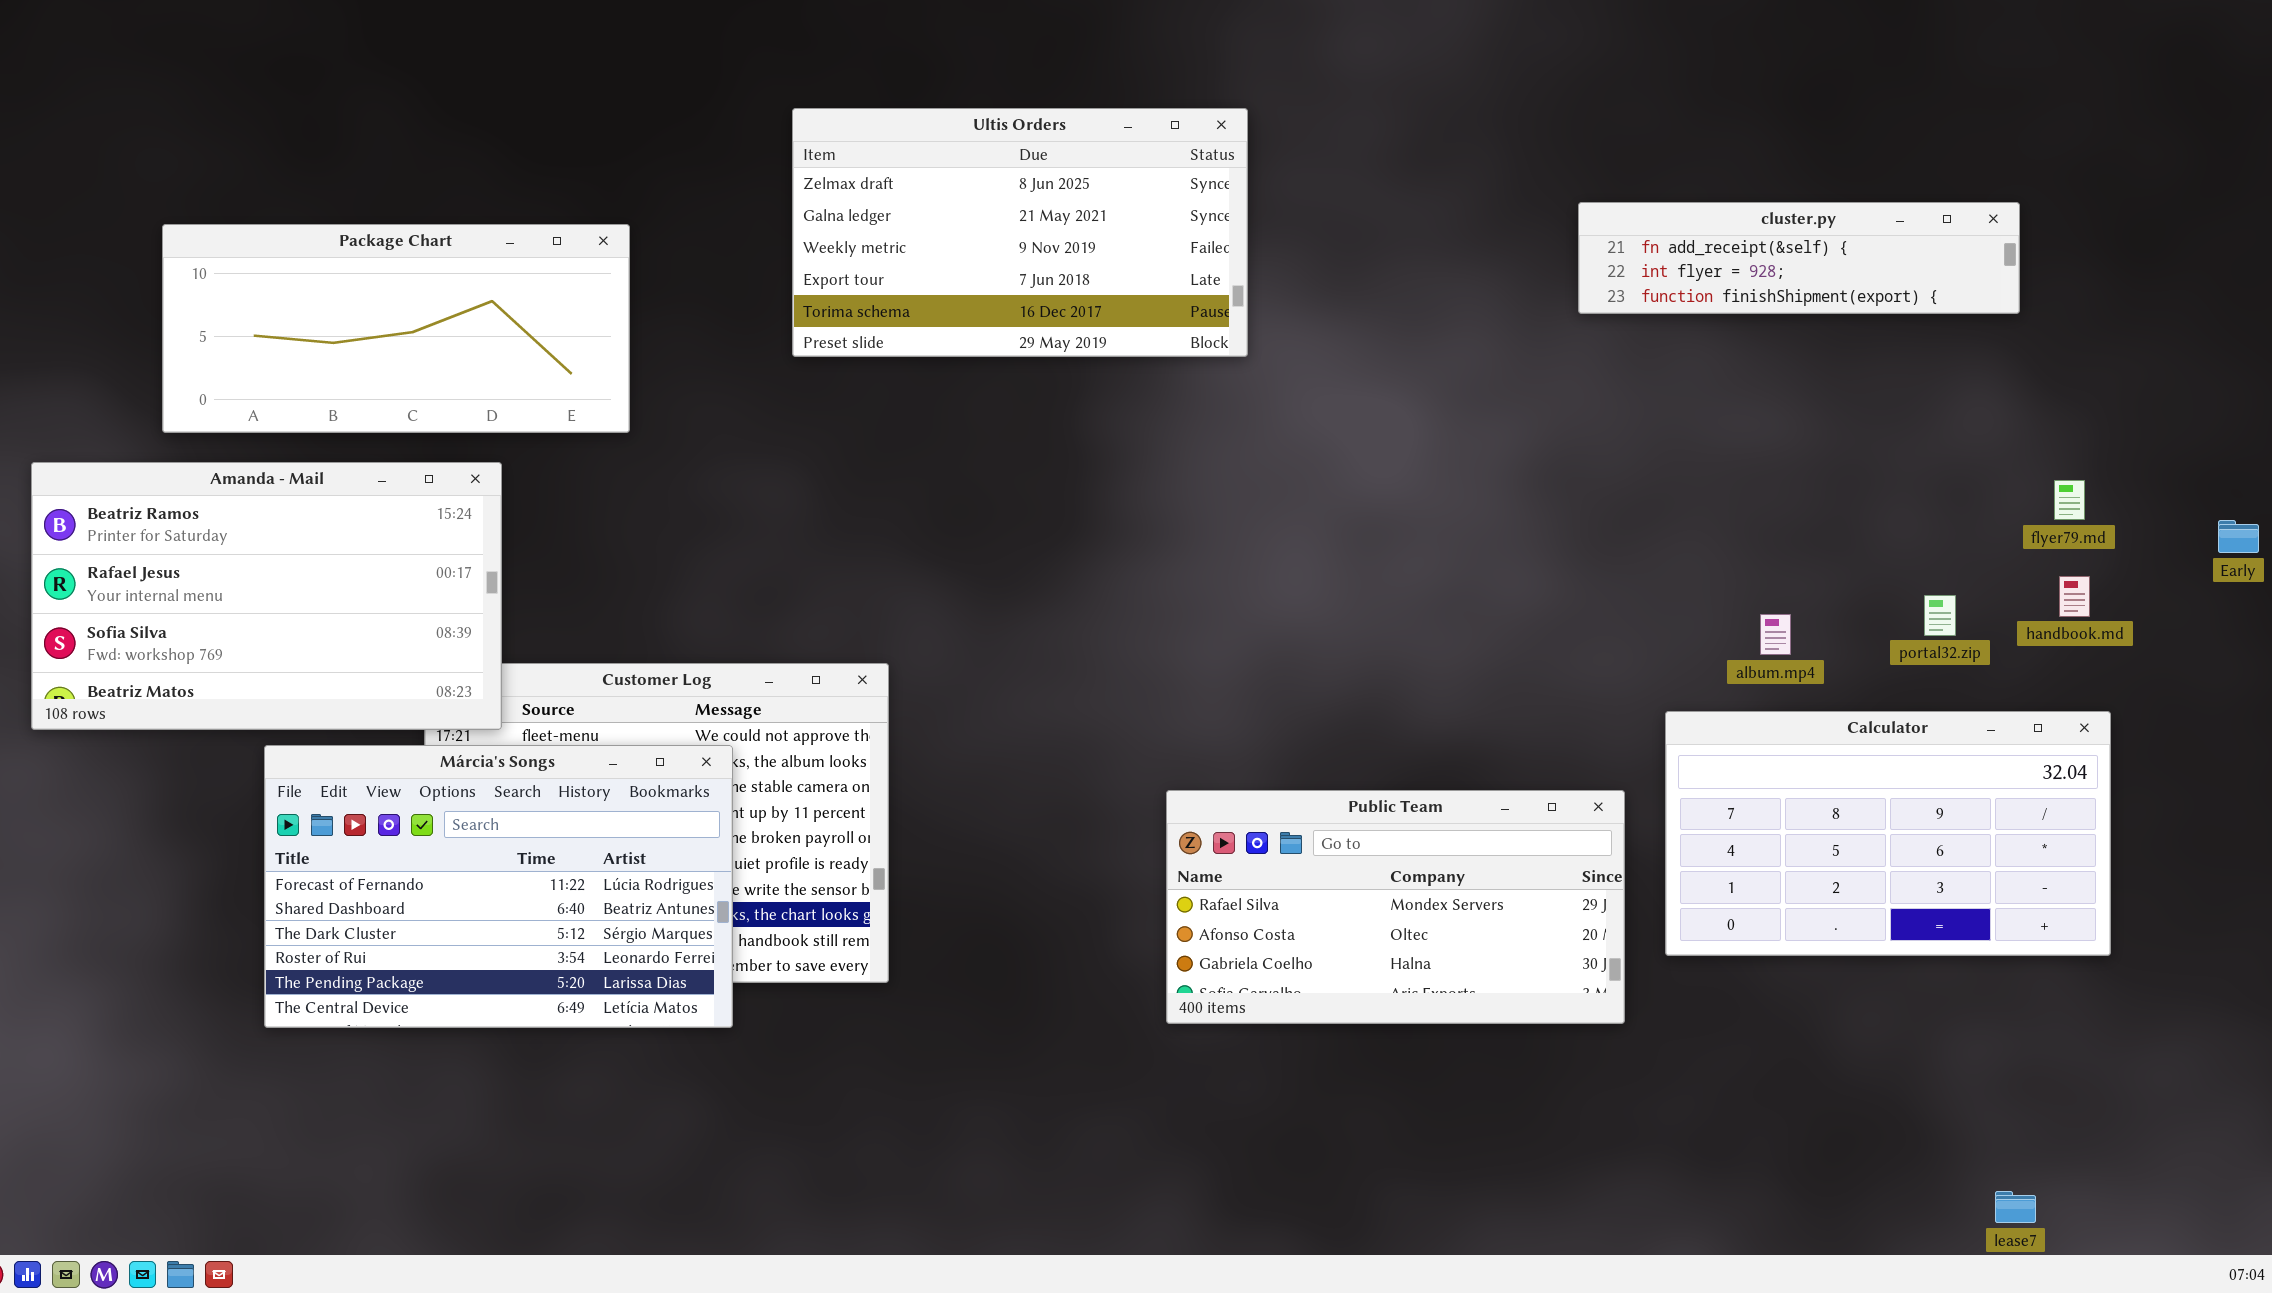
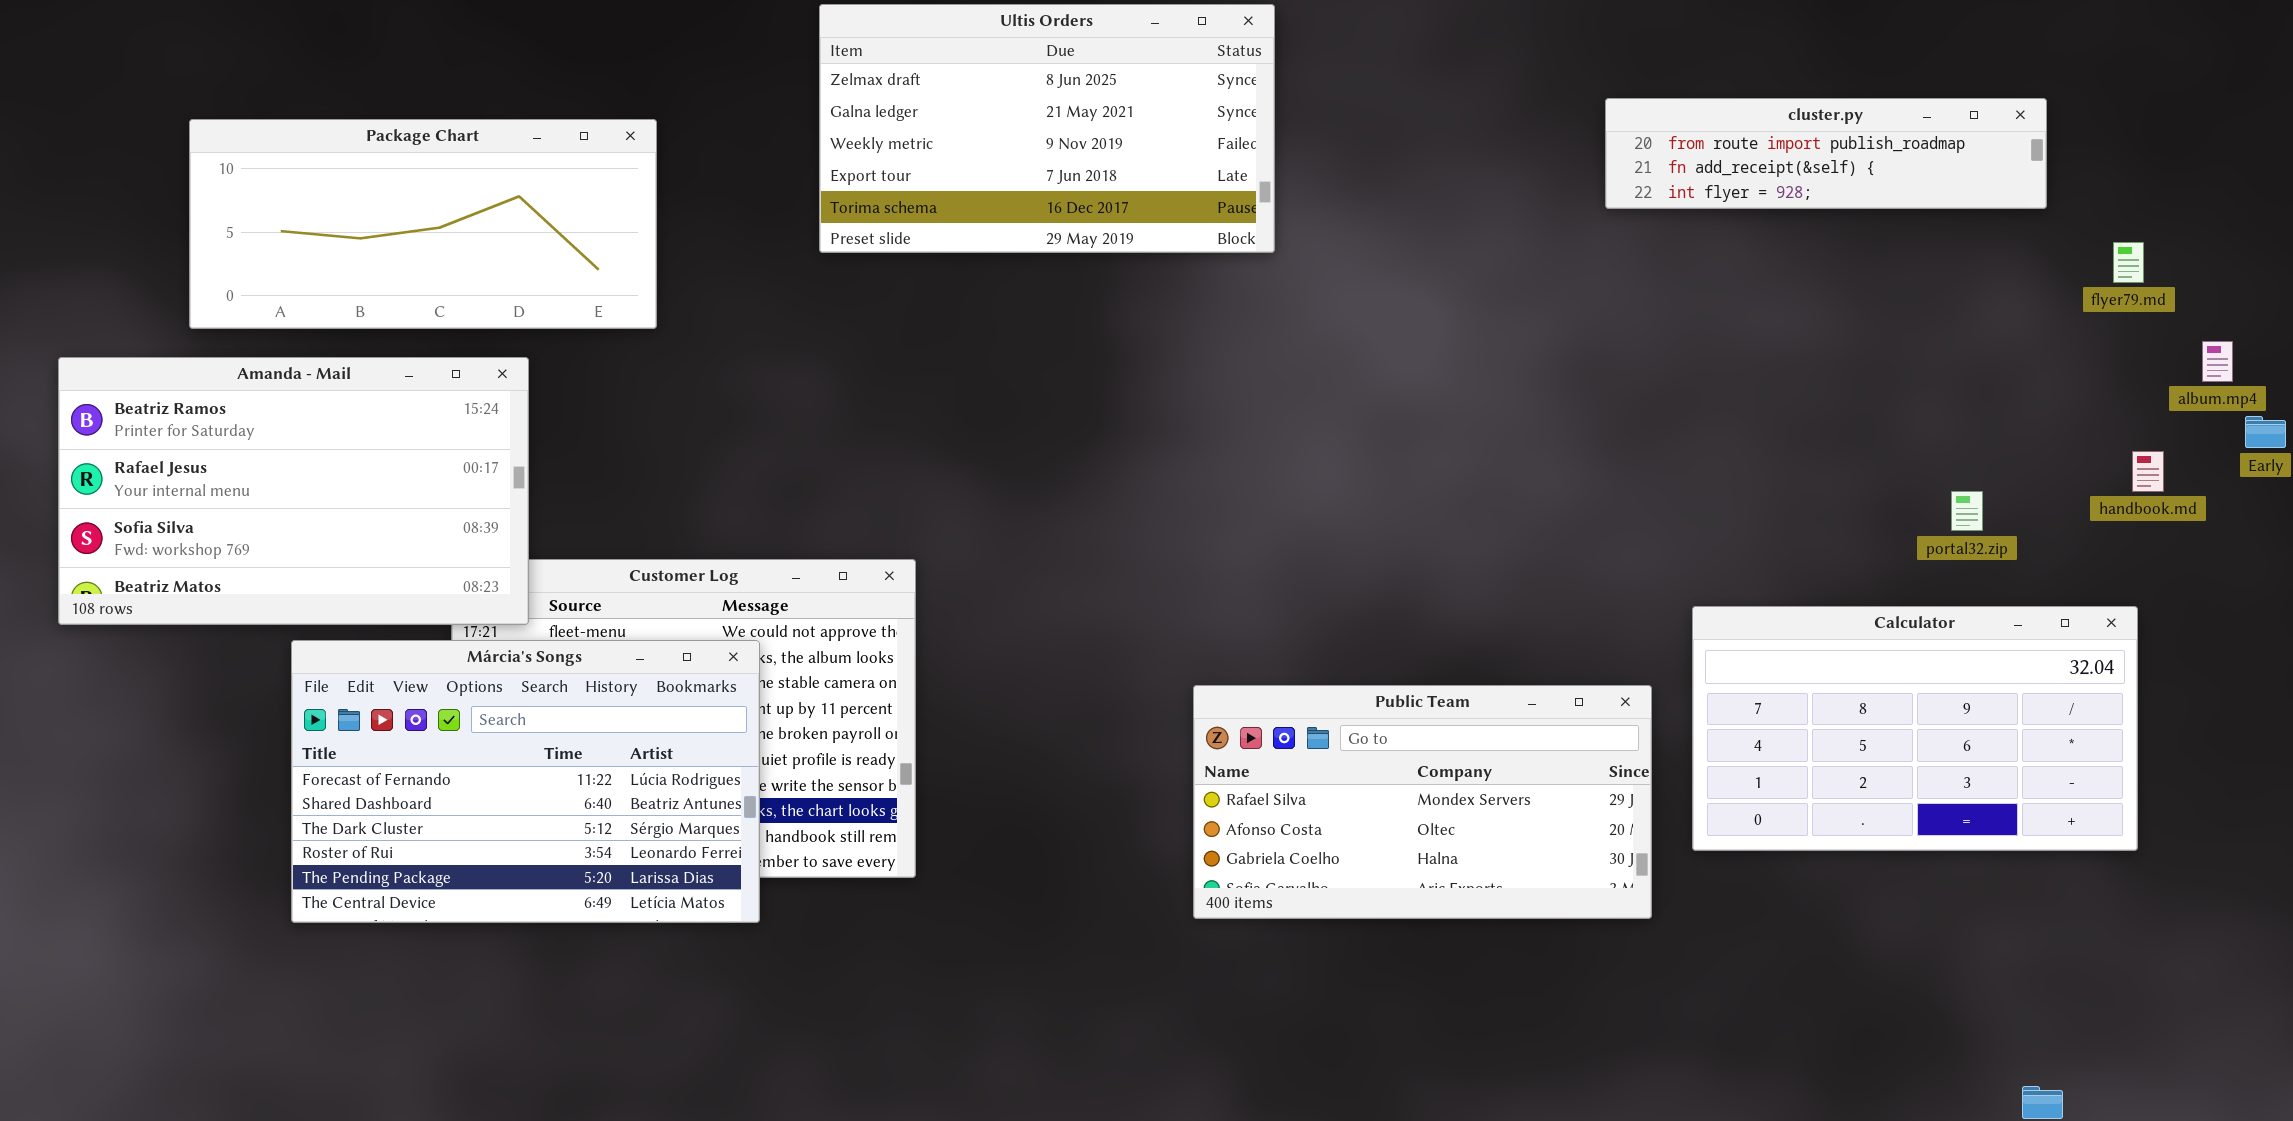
cluster.py: [1578,202,2020,314] -> [1605,98,2047,209], scrolled up 1 row
flyer79.md: [2054,480,2085,520] -> [2113,242,2144,283], moved
handbook.md: [2059,576,2090,617] -> [2132,451,2164,492], moved
album.mp4: [1760,614,1791,655] -> [2202,341,2233,382], moved

